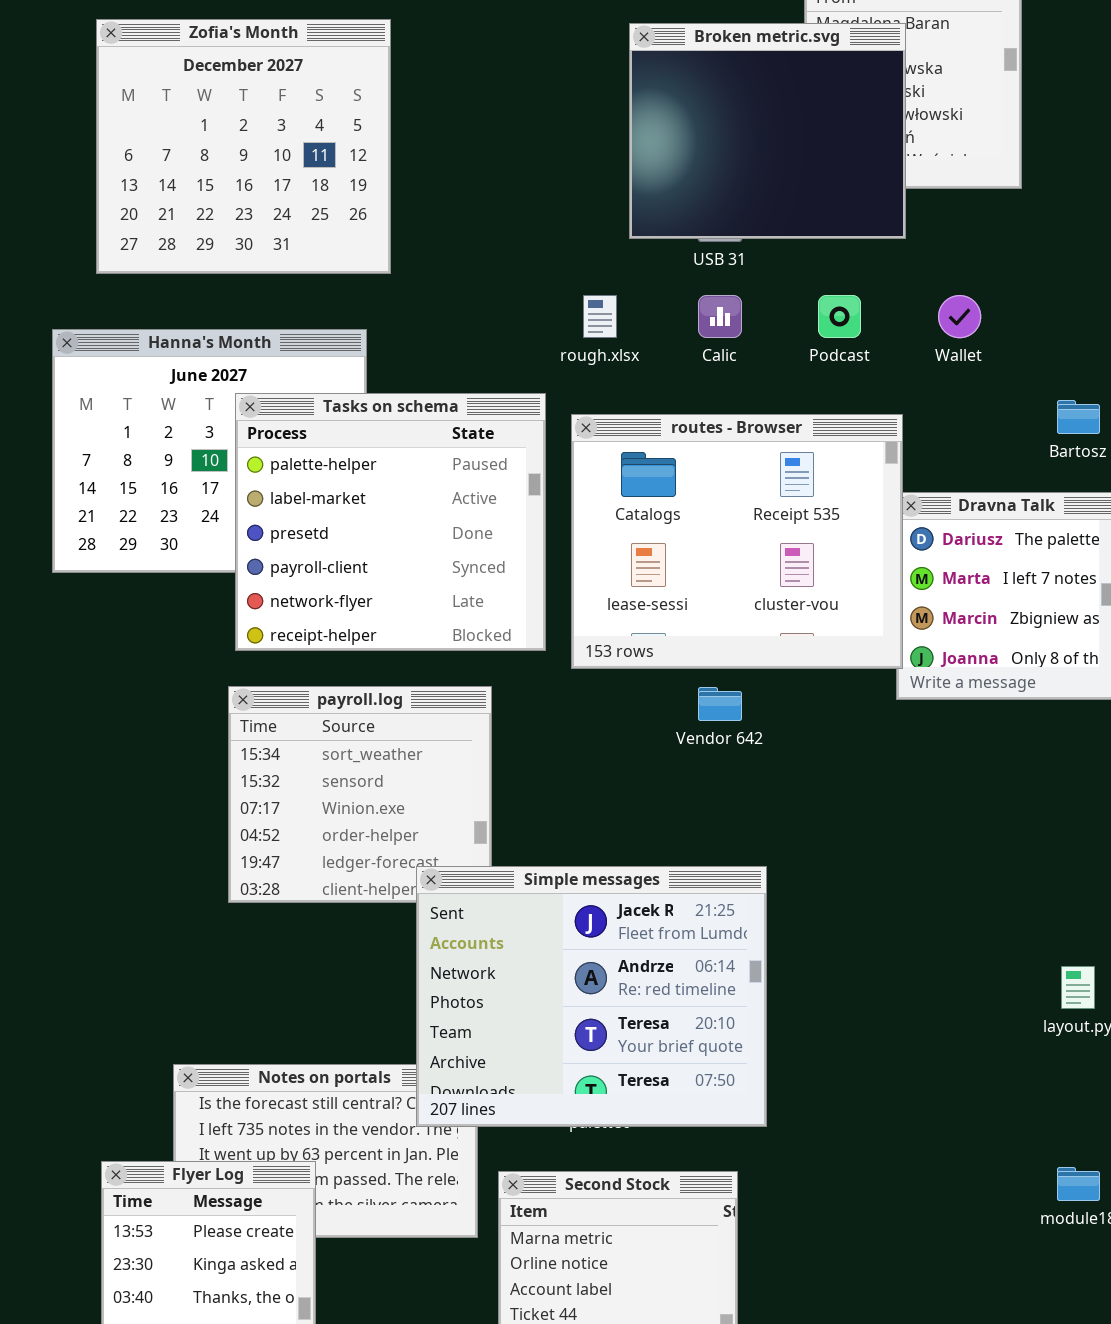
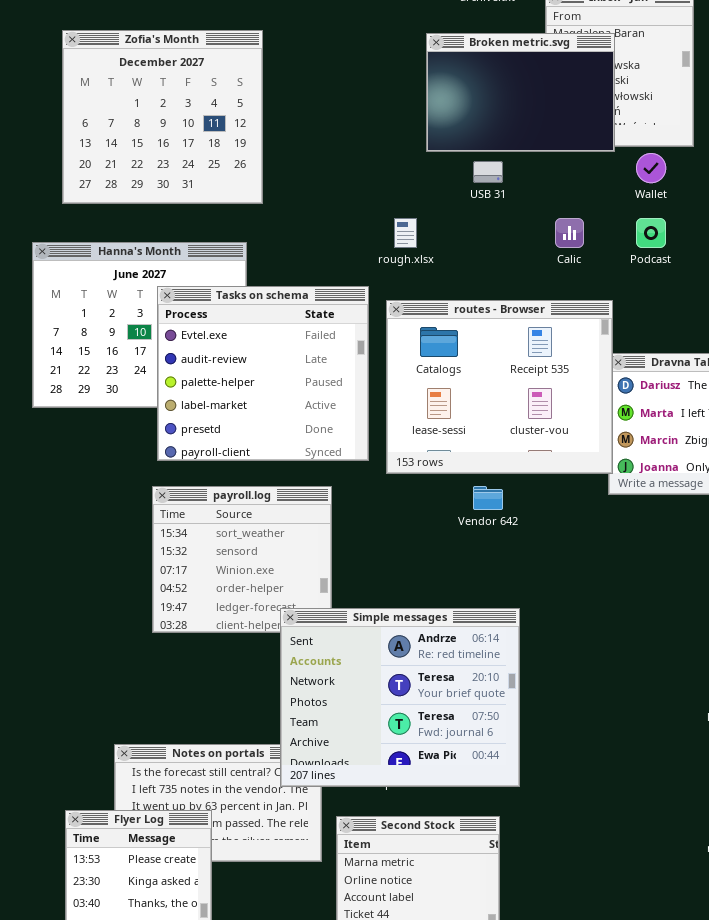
Broken metric.svg: [629,23,906,239] -> [426,33,615,152], resized
Calic: [698,295,742,338] -> [555,218,584,248], moved
Podcast: [818,295,861,338] -> [636,218,666,248], moved
Wallet: [938,295,981,338] -> [636,153,666,183], moved
Tasks on schema: [235,393,546,651] -> [157,286,369,461], scrolled up 2 rows
Simple messages: [416,866,767,1127] -> [280,608,520,787], scrolled down 1 row

